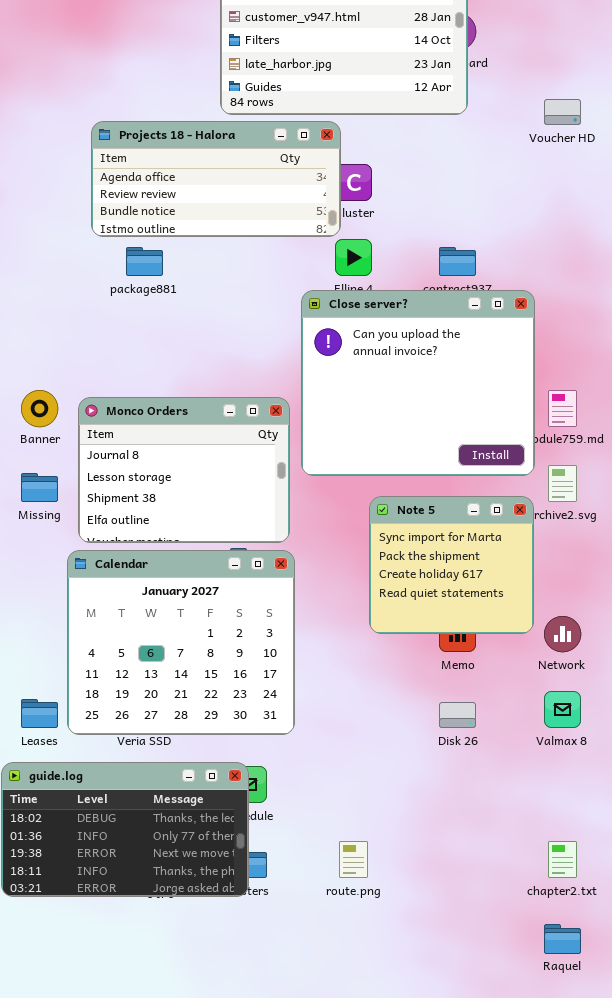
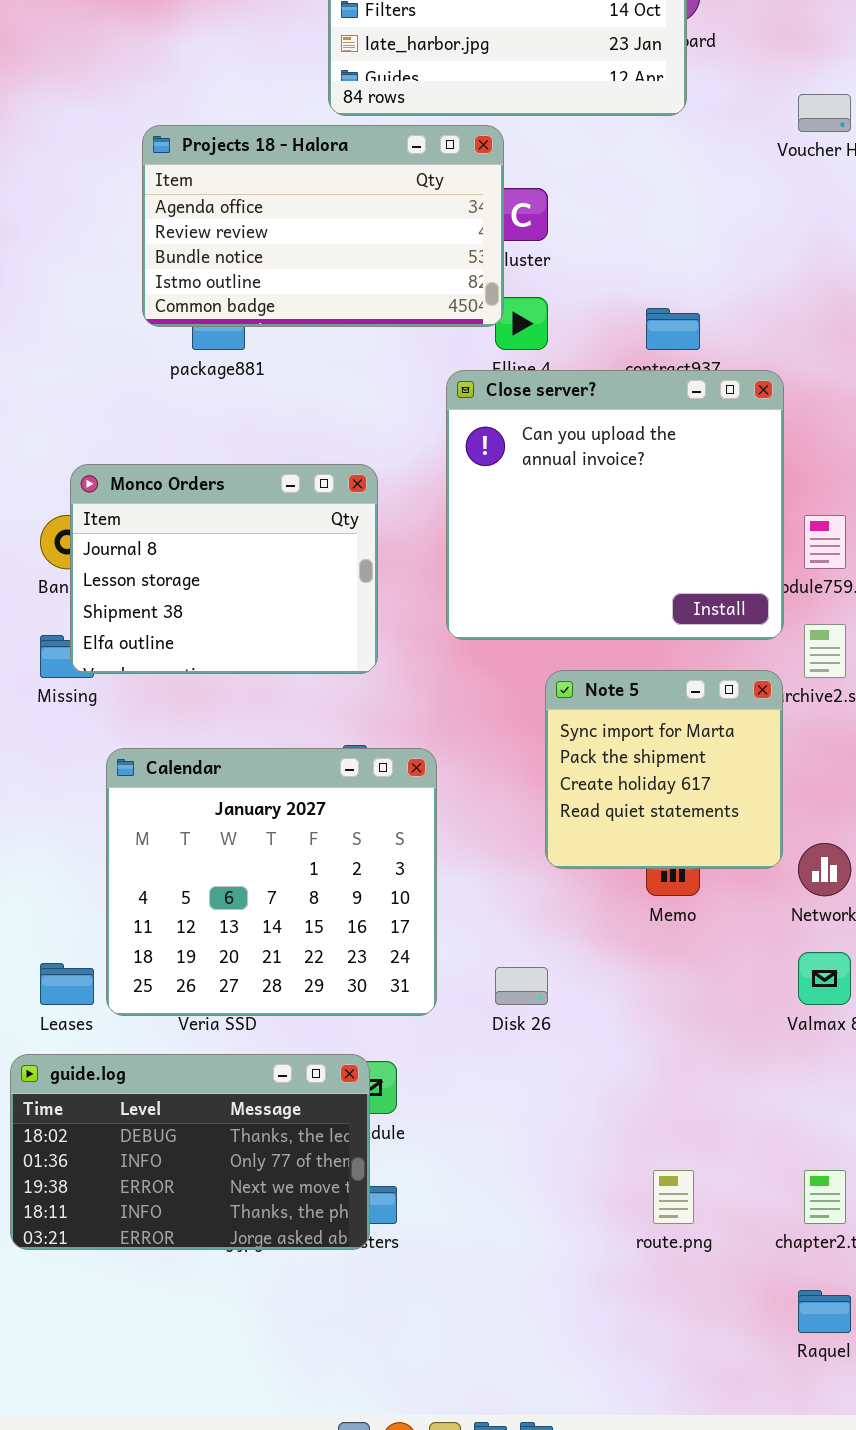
Projects 18 - Halora: [91,121,341,237] -> [142,125,504,327], resized
Monco Orders: [78,397,290,543] -> [70,464,378,674], moved
Disk 26: [439,702,476,728] -> [495,967,548,1005], moved
route.png: [339,841,368,878] -> [653,1170,694,1224], moved

